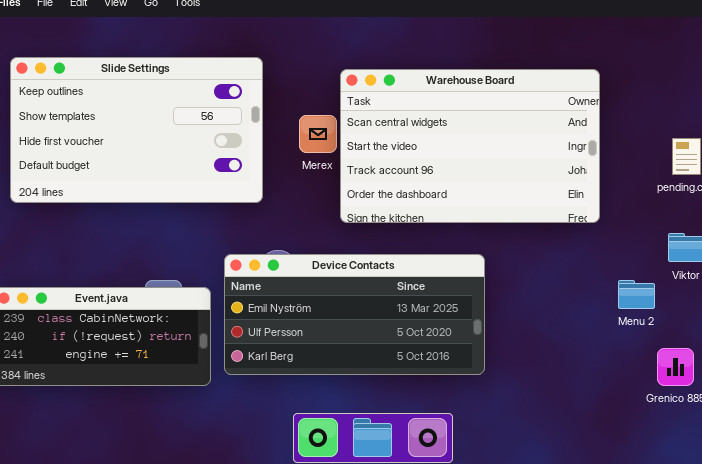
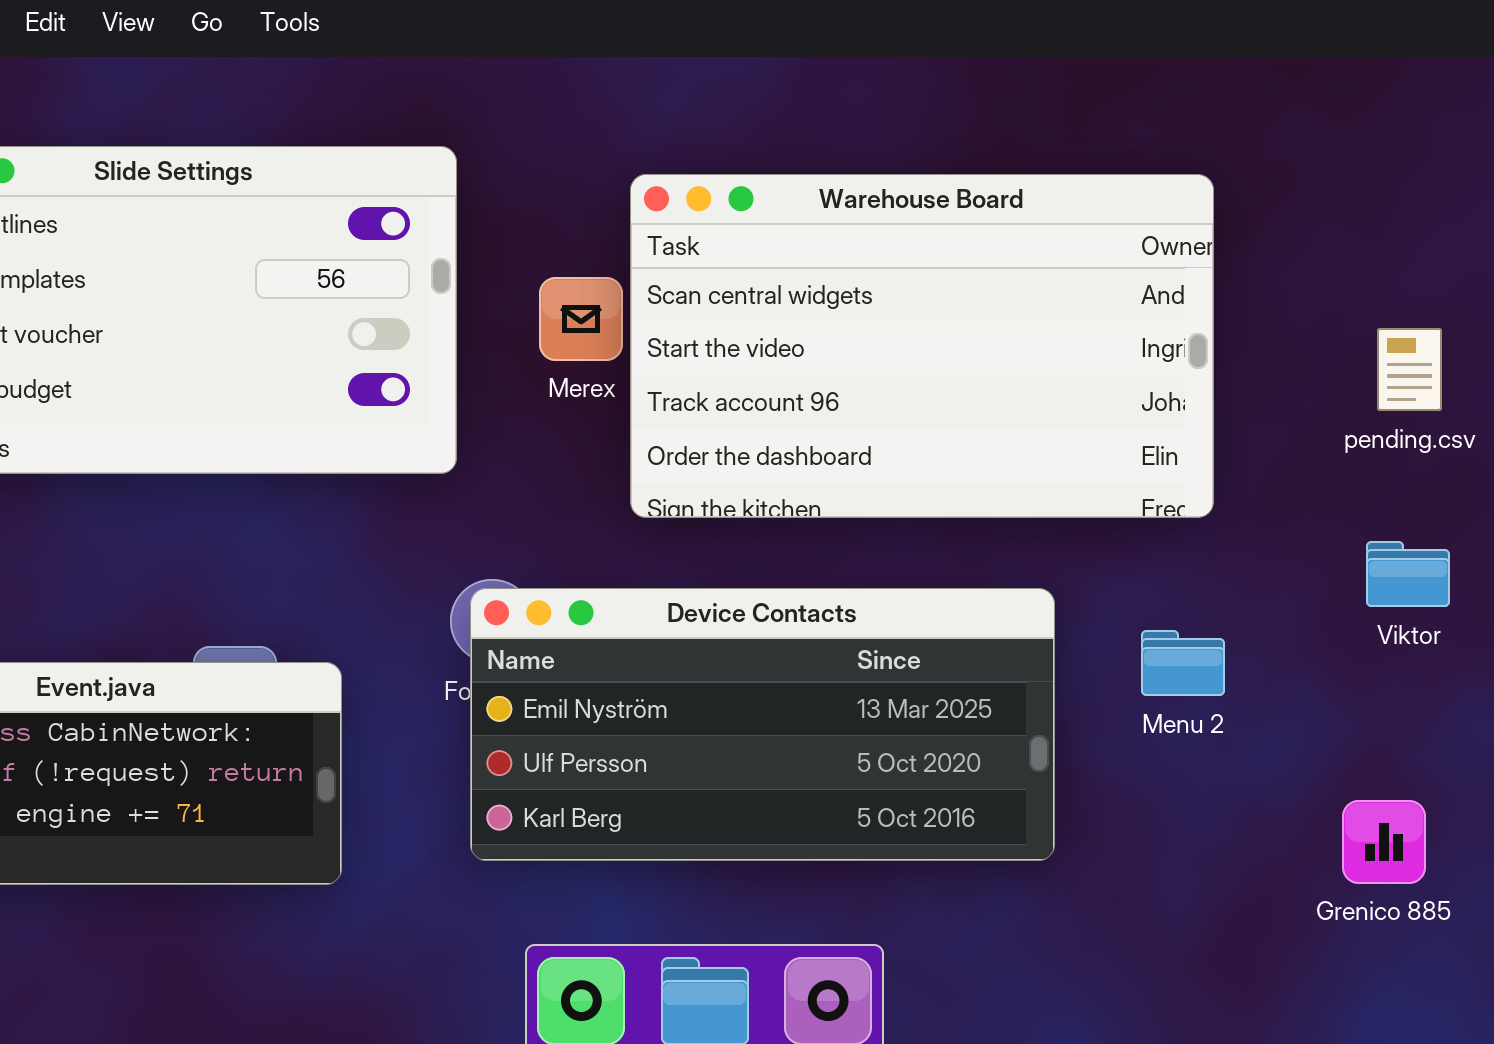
Device Contacts: [224,254,485,375] -> [470,588,1055,861], moved
Menu 2: [618,280,655,309] -> [1141,630,1225,696], moved

